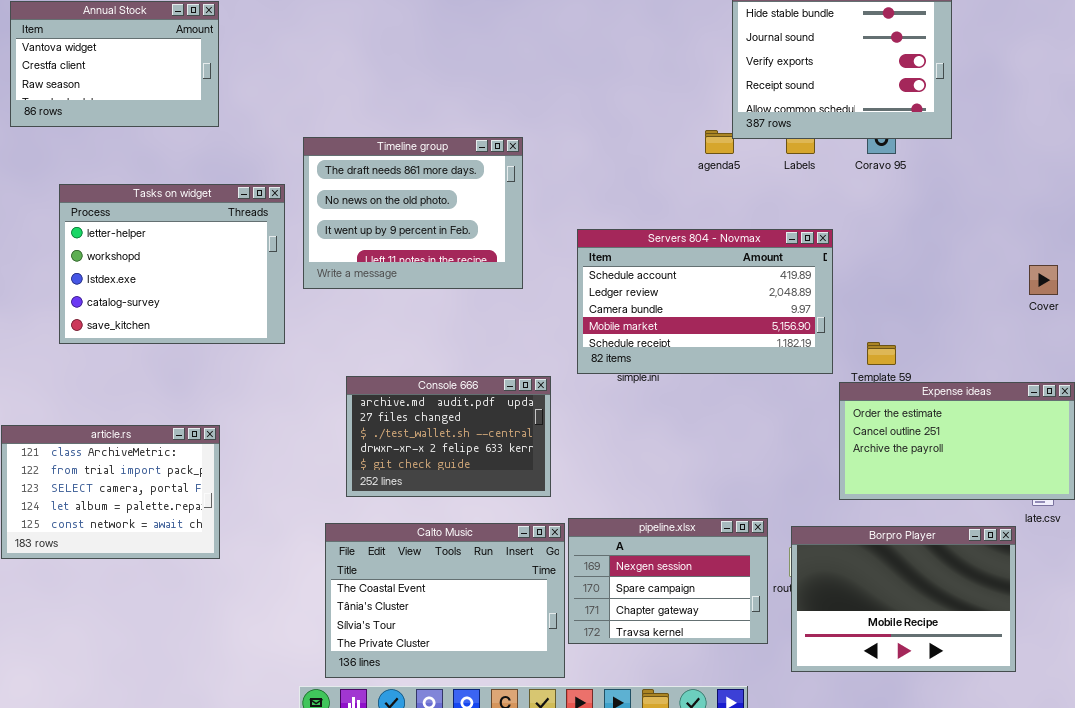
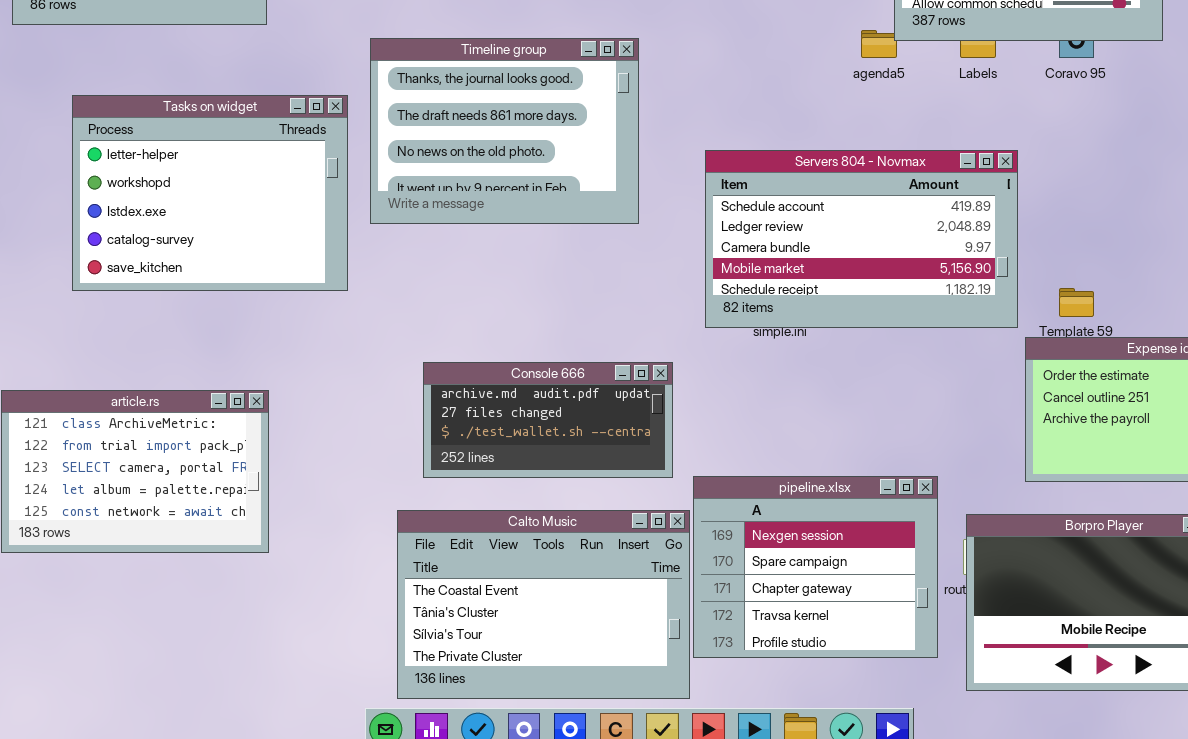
Timeline group: [303,137,523,289] -> [370,38,639,224], scrolled up 1 row
Console 666: [346,376,551,497] -> [423,362,673,478], resized
pipeline.xlsx: [568,518,768,644] -> [693,476,938,658], resized

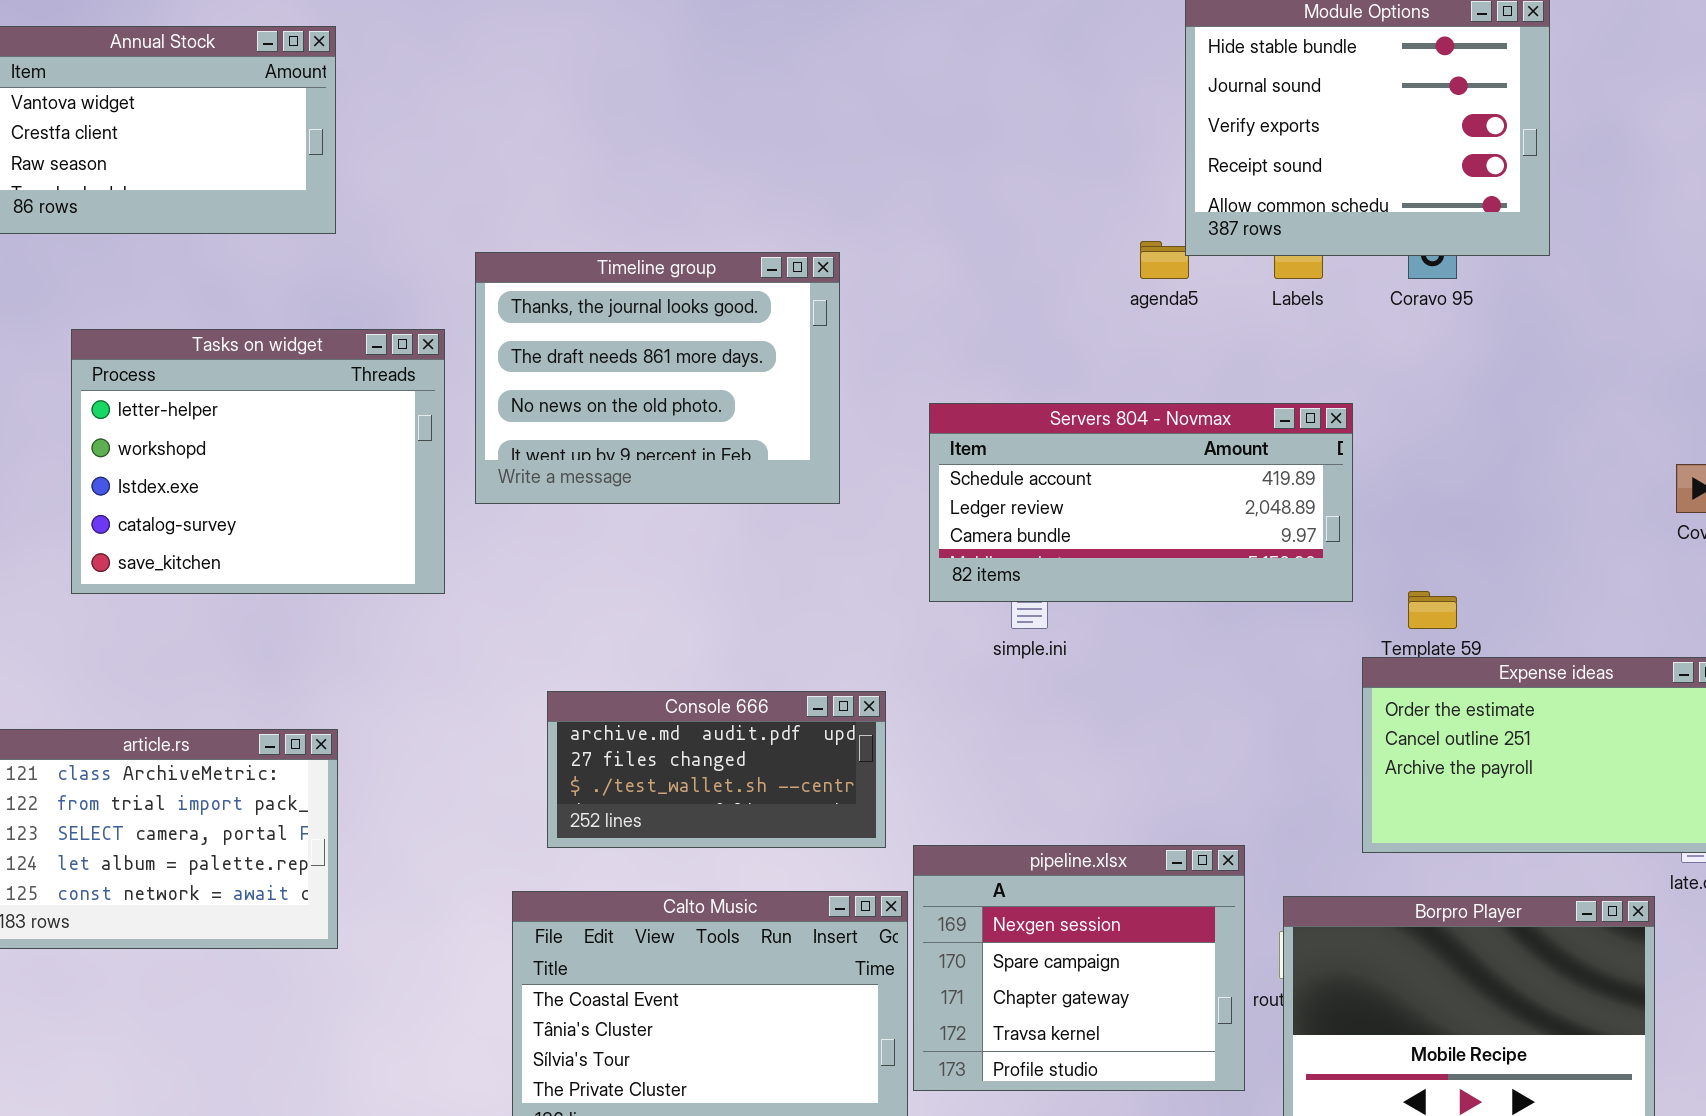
Servers 804 - Novmax: [705,150,1018,328] -> [929,403,1353,602], resized

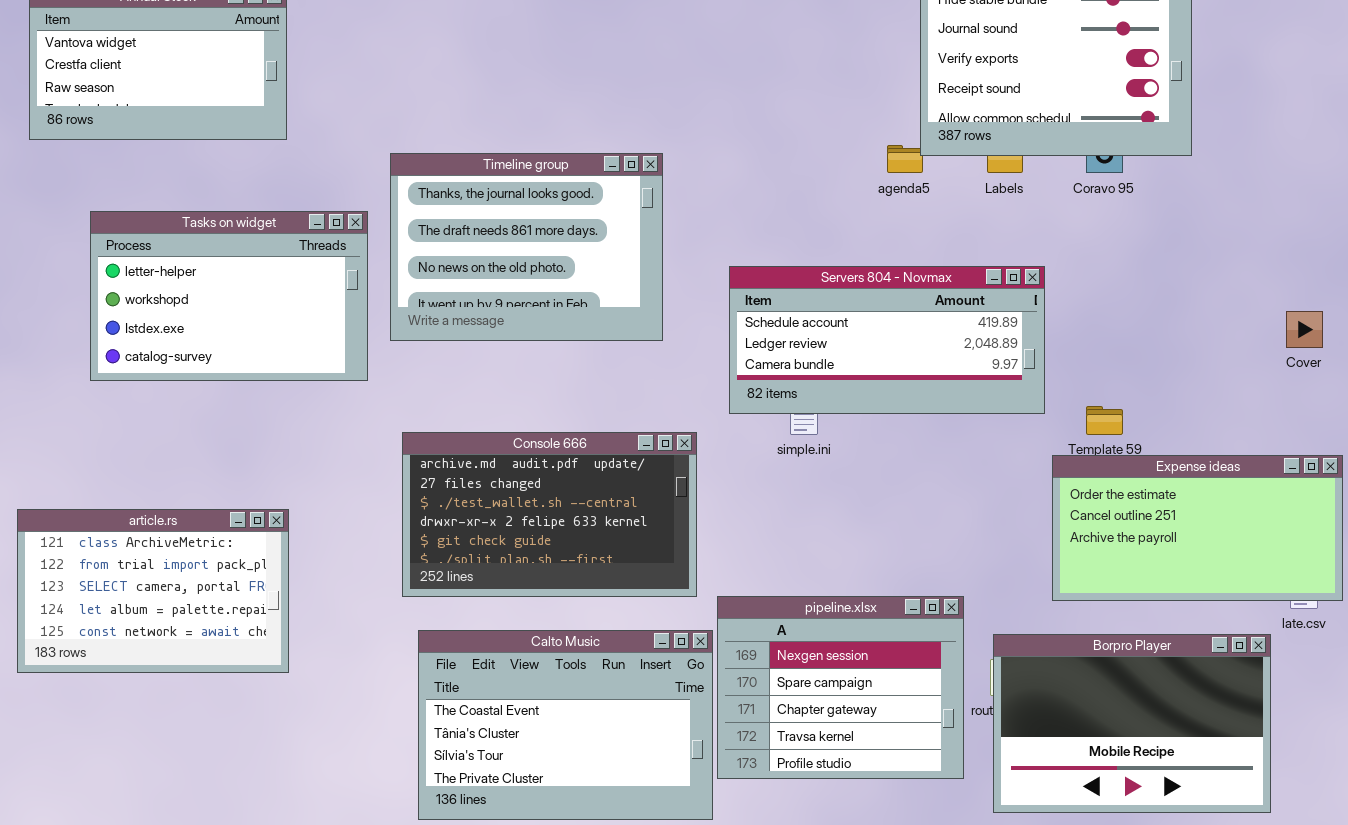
Tasks on widget: [71,329,445,594] -> [90,211,368,381], resized
Console 666: [547,691,886,848] -> [402,432,697,597], resized

